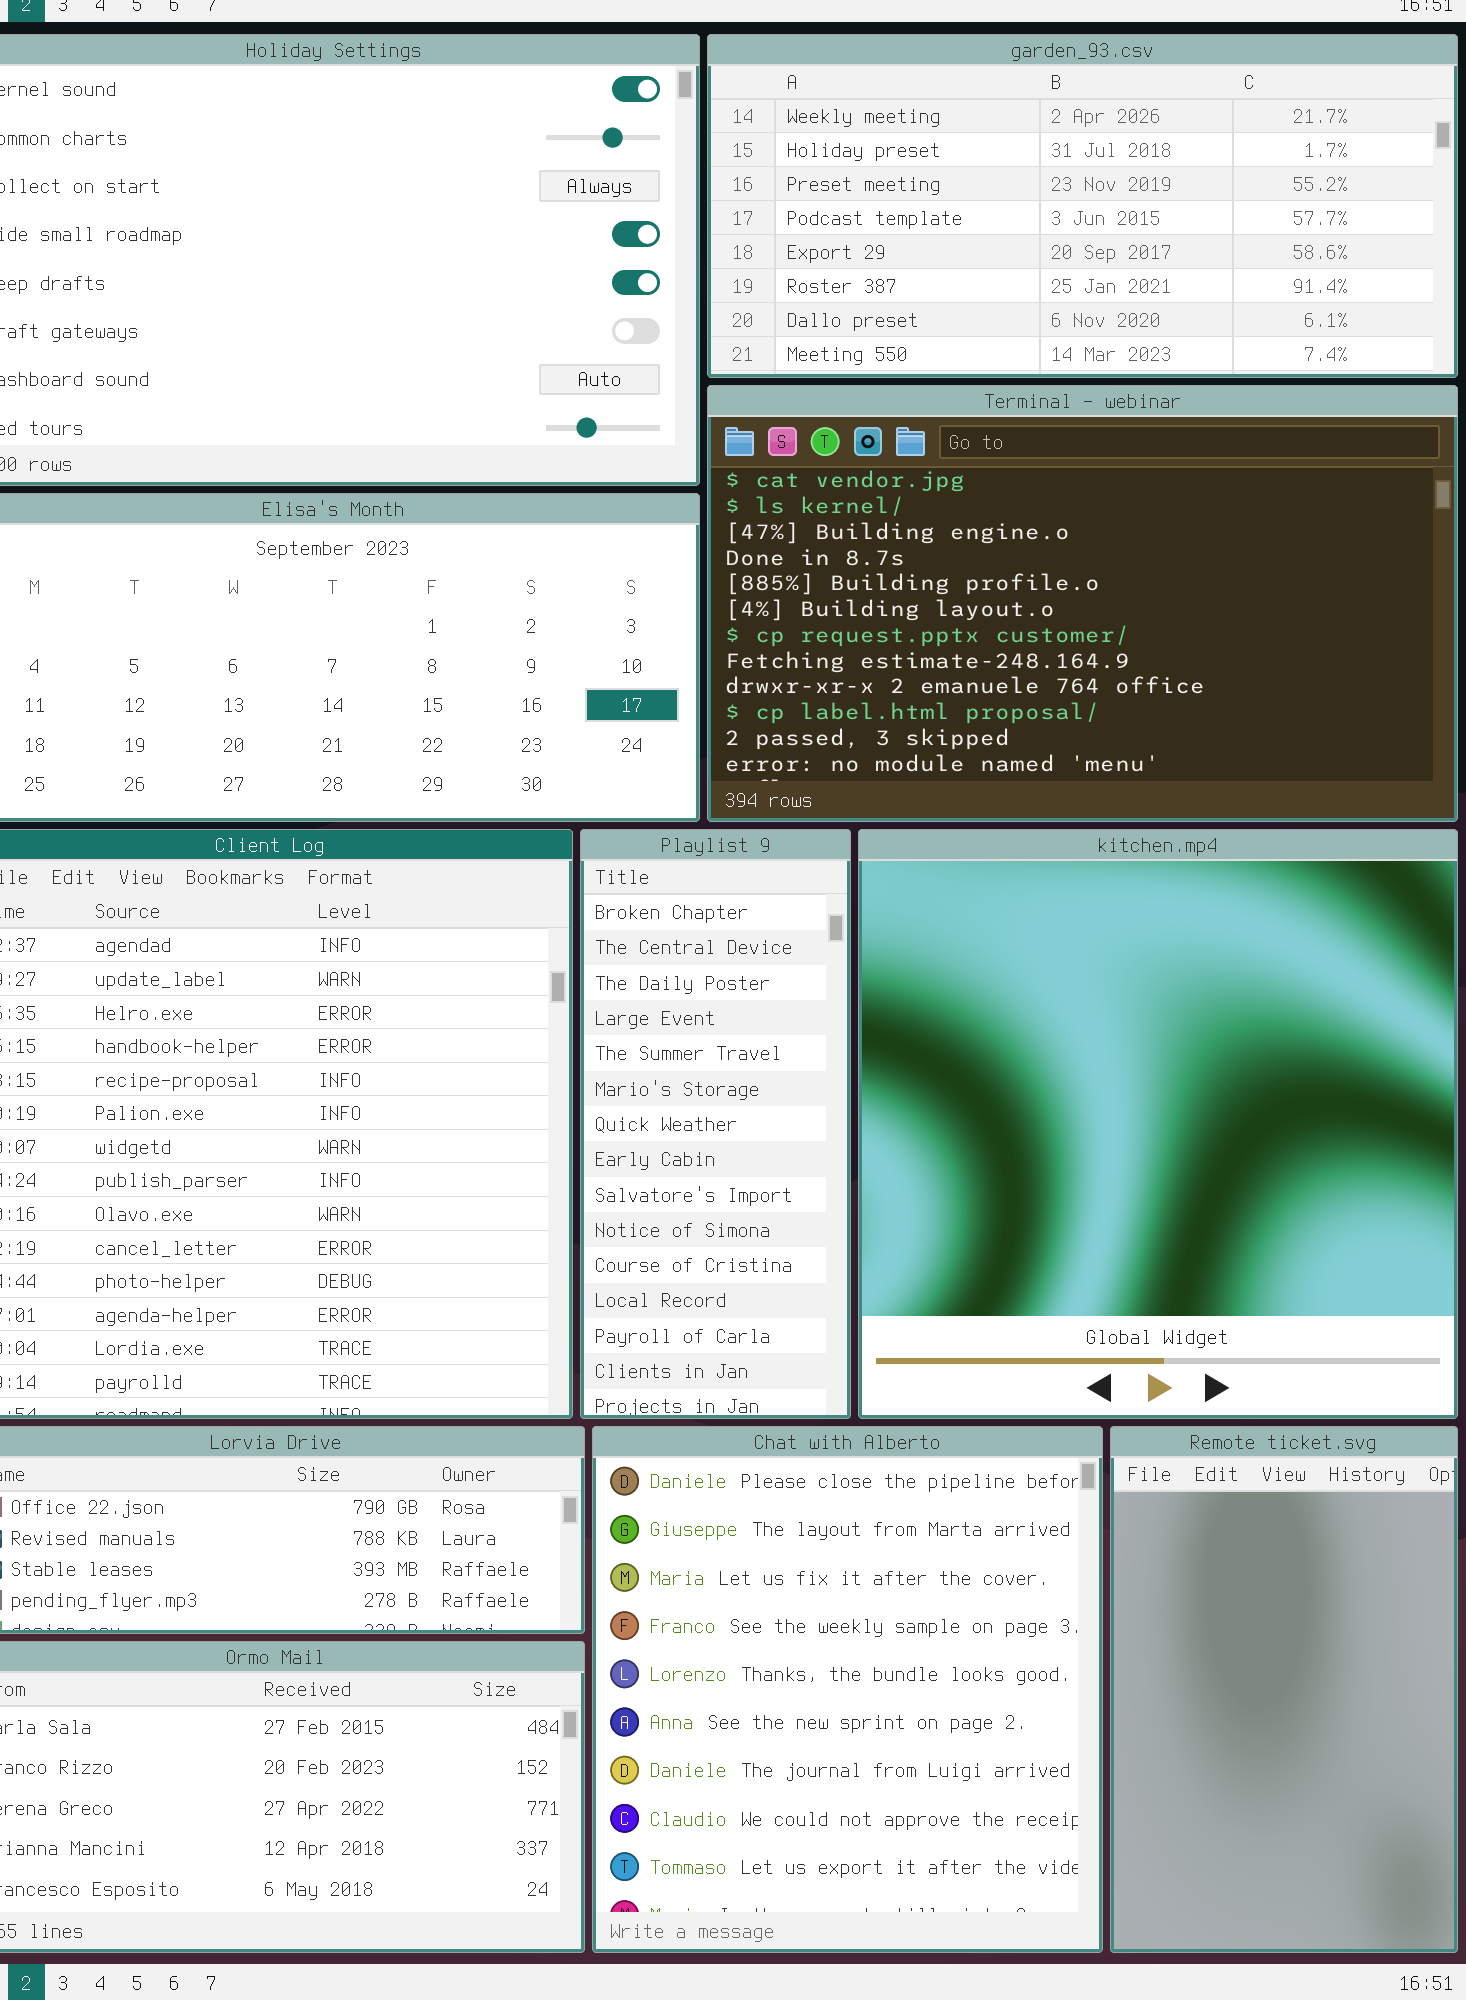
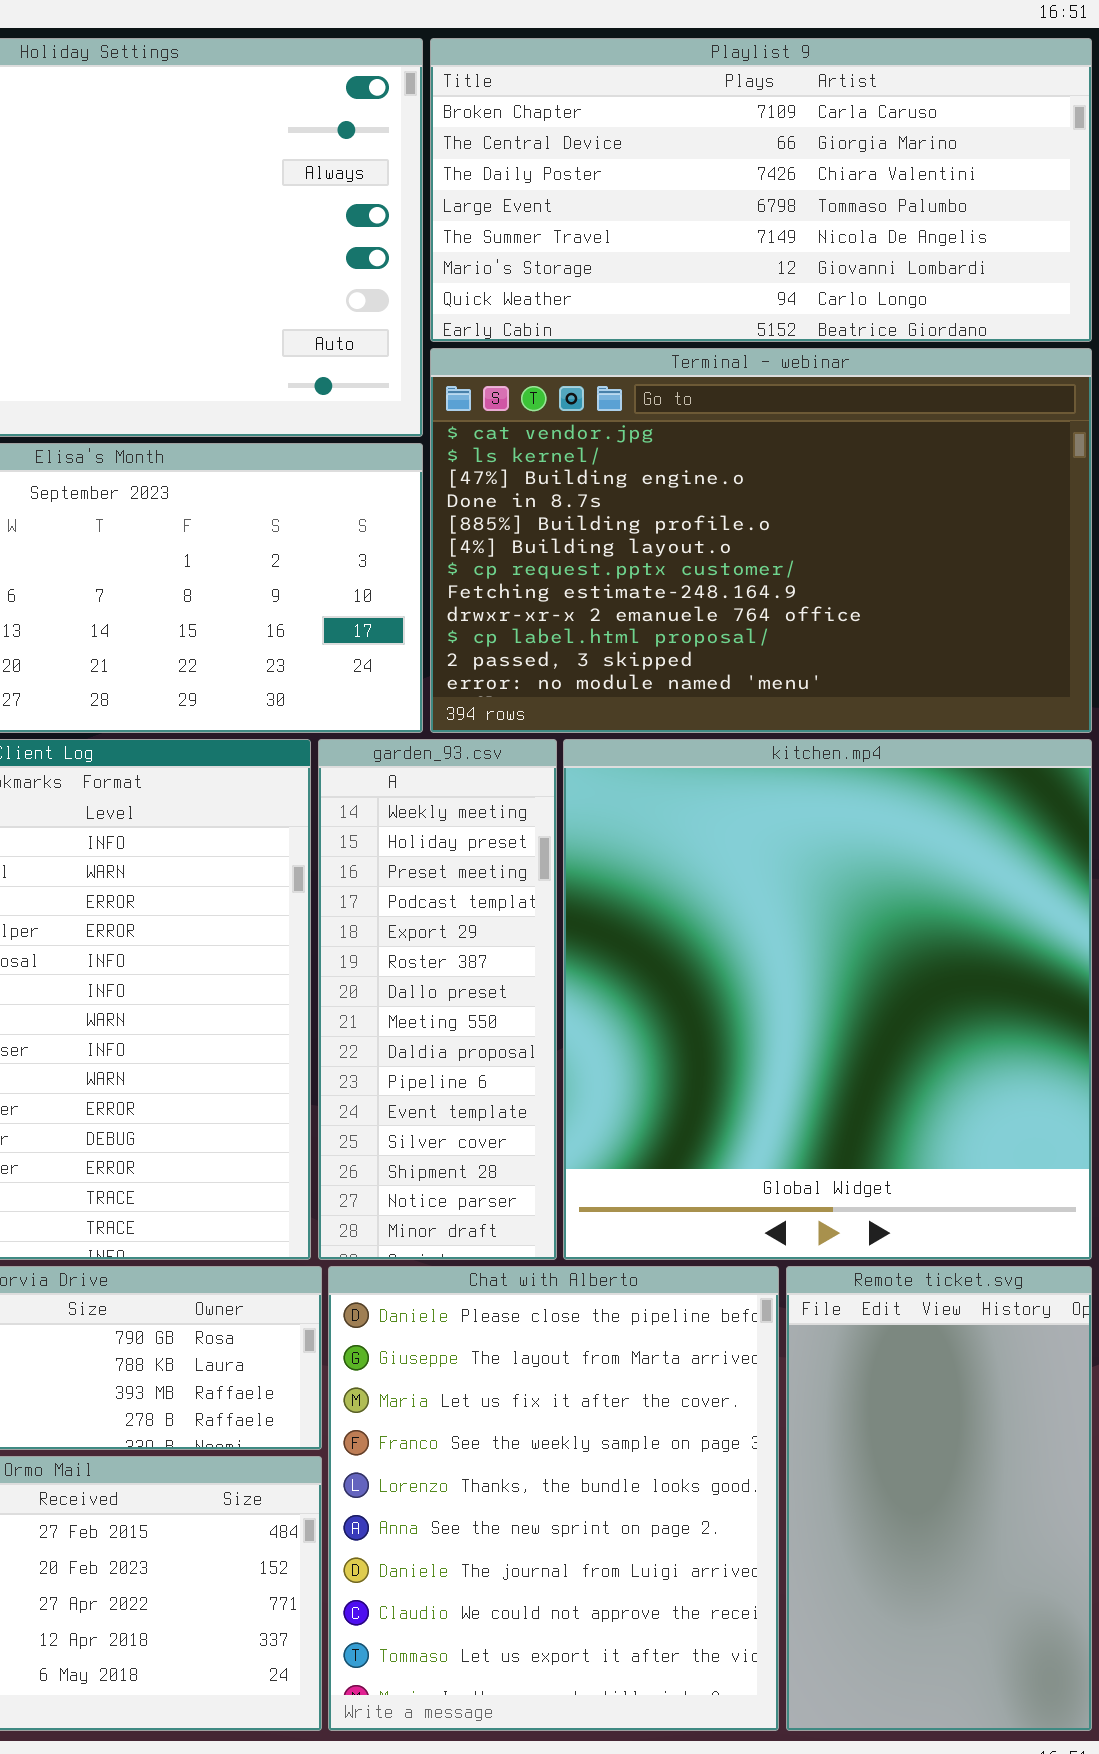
garden_93.csv: [707,34,1458,378] -> [318,739,557,1260], moved, resized
Playlist 9: [580,829,851,1419] -> [430,38,1092,342], moved, resized

